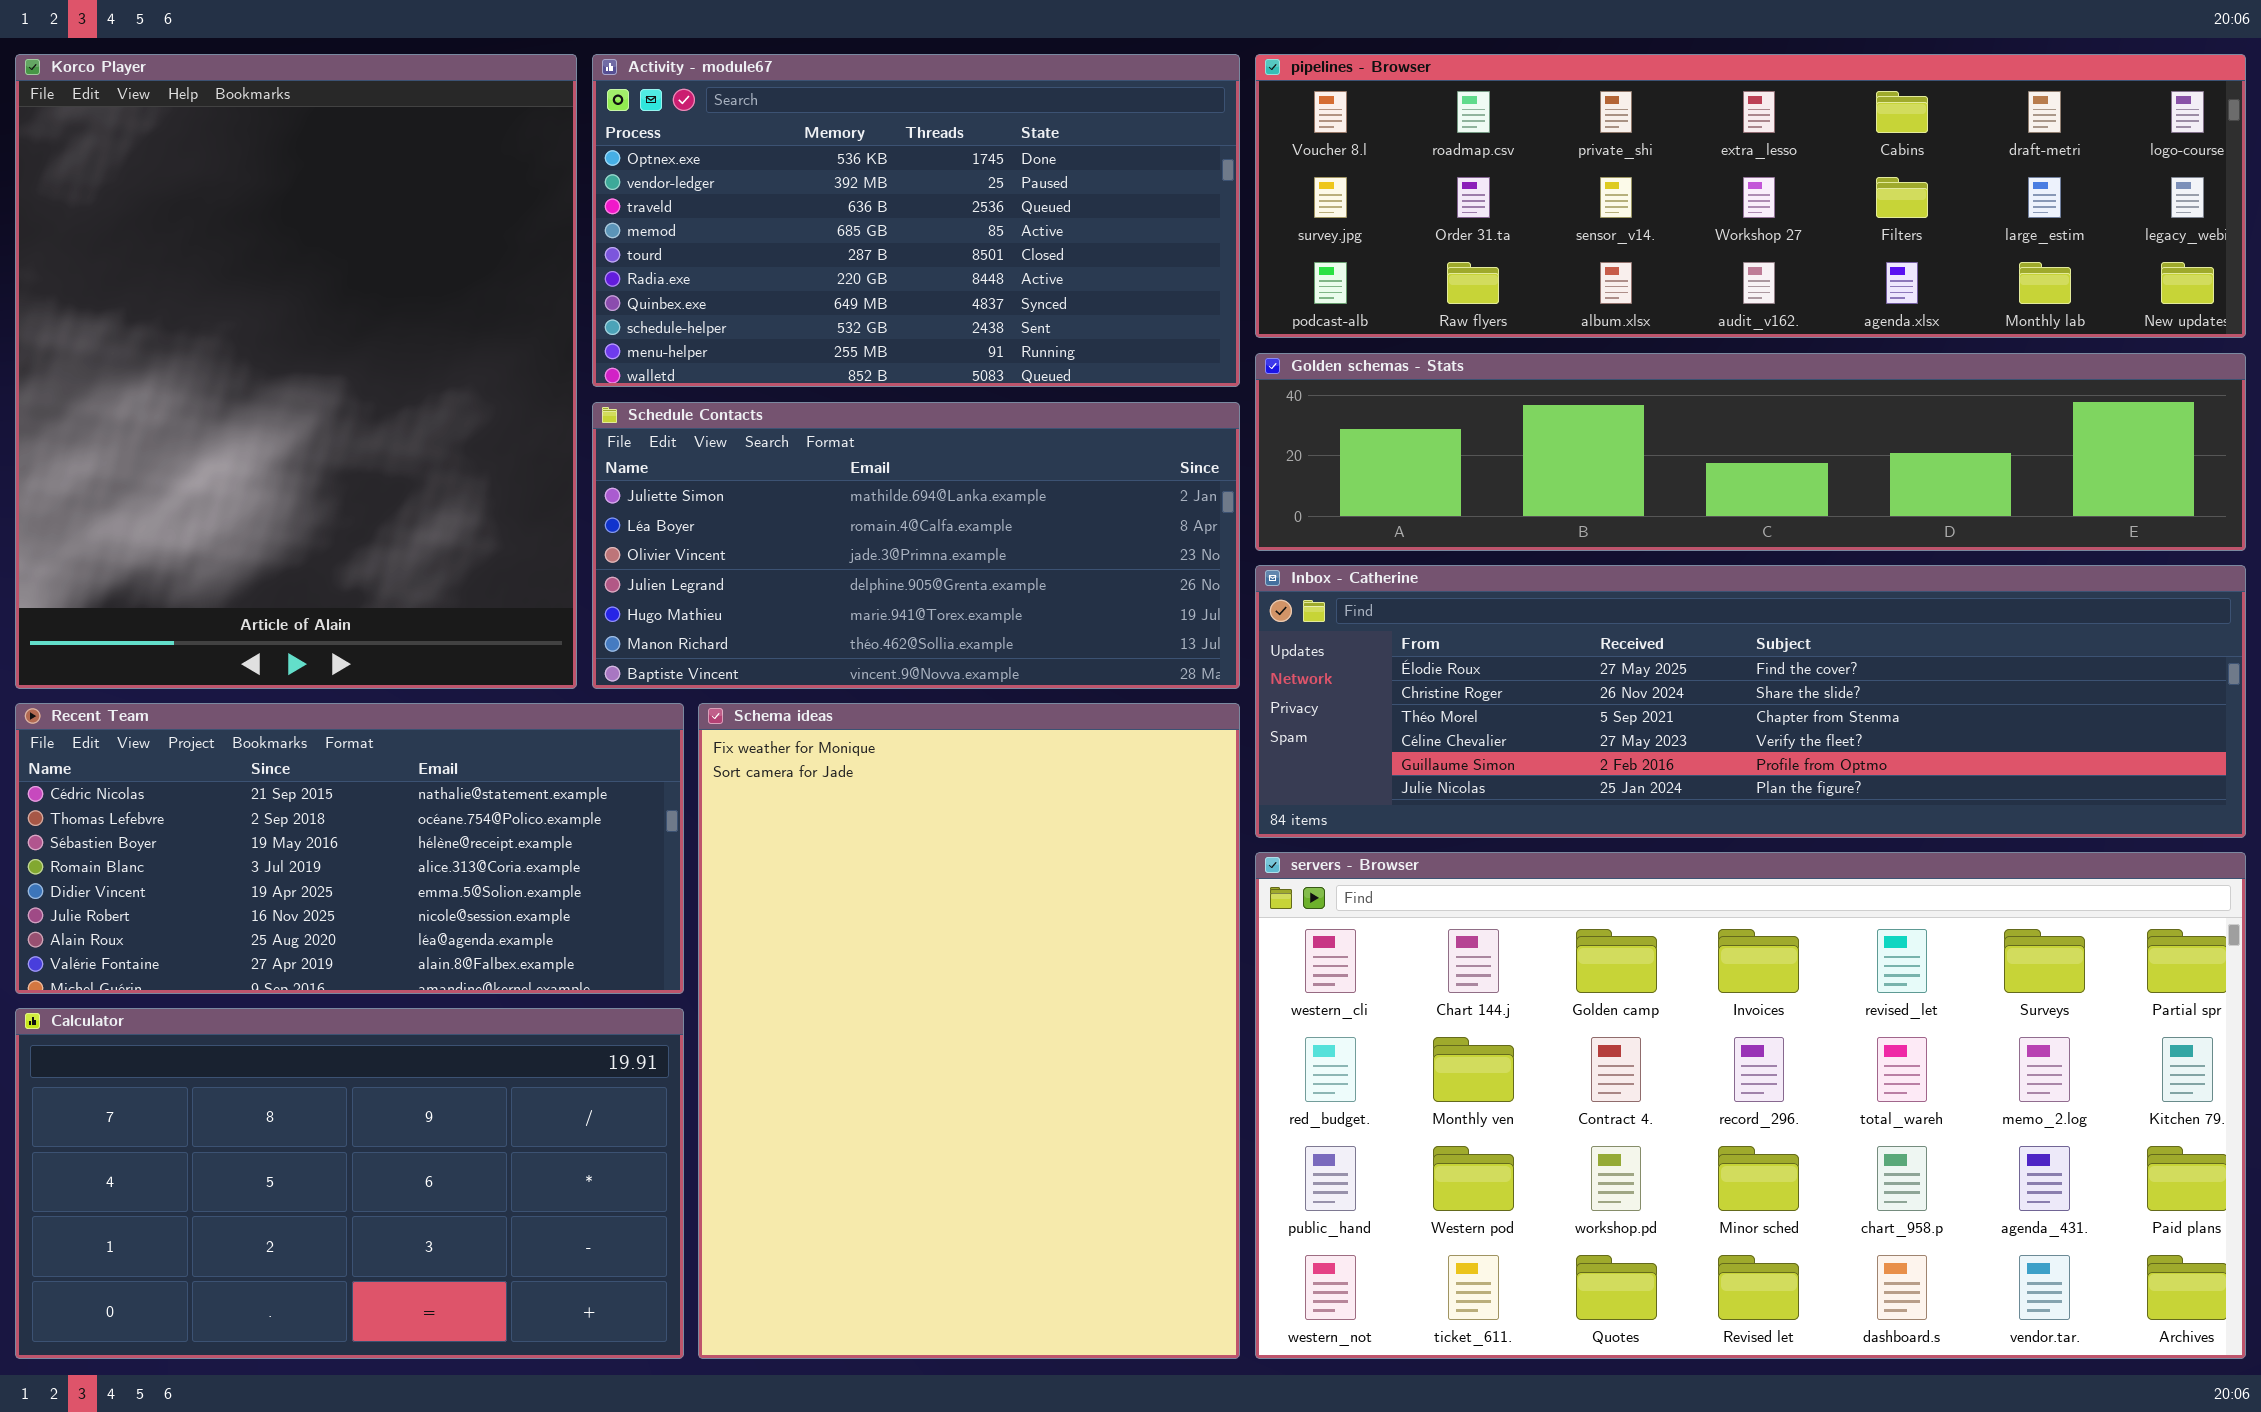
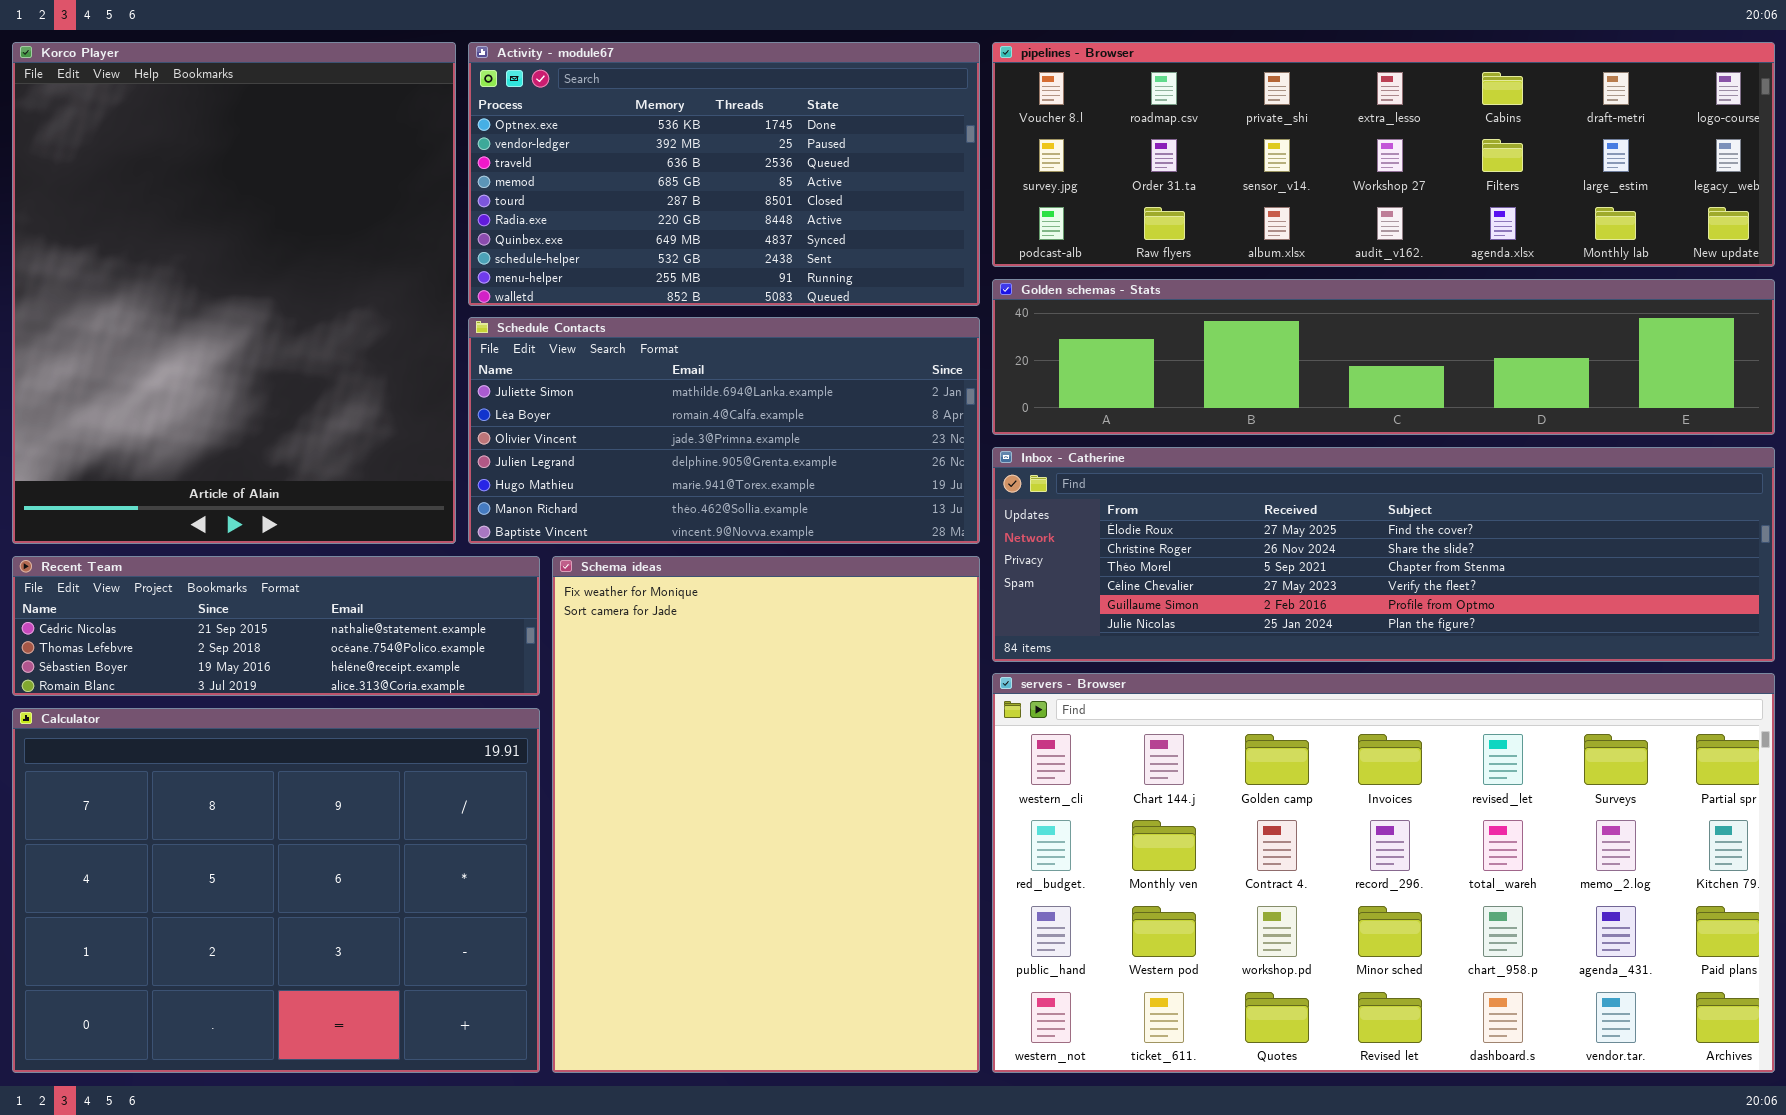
Recent Team: [15,703,684,994] -> [12,556,540,696], resized
Calculator: [15,1008,684,1359] -> [12,708,540,1073], resized

